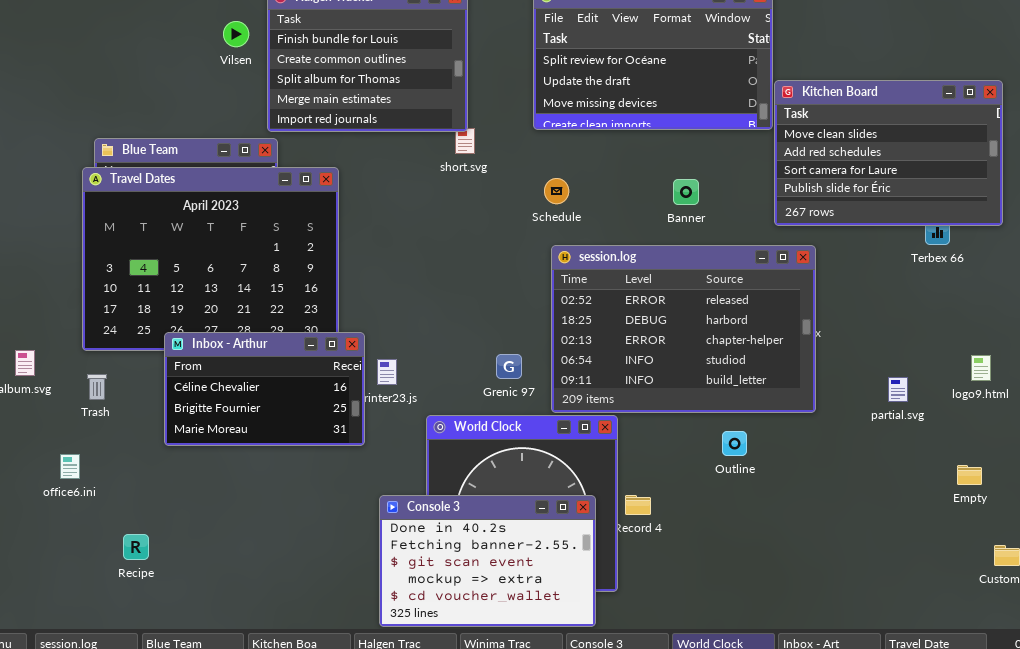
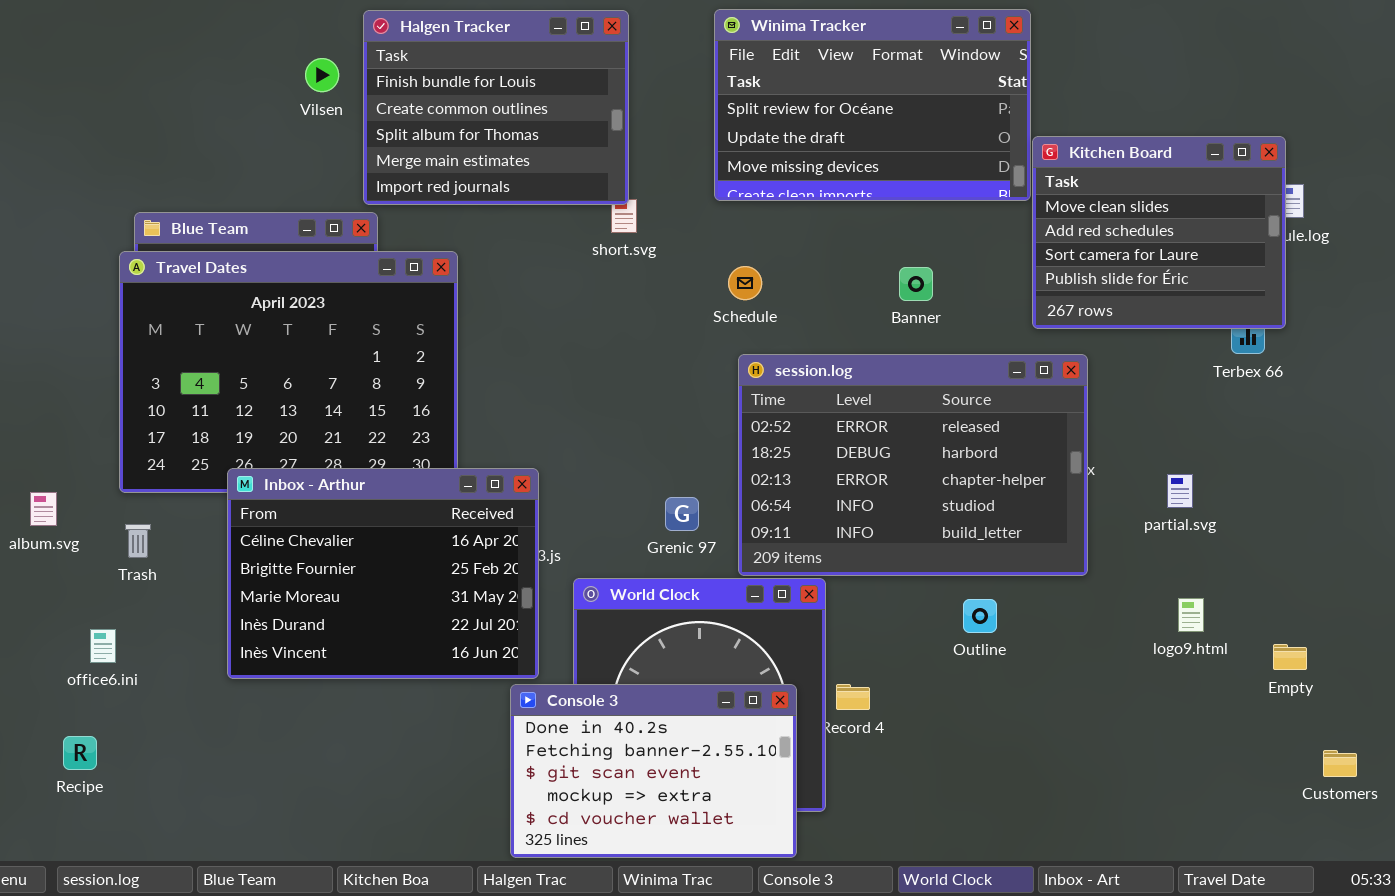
Kitchen Board: [774,80,1003,226] -> [1032,136,1286,329], resized
Inbox - Arthur: [164,332,365,446] -> [227,468,539,679], resized
logo9.html: [971,355,991,381] -> [1178,598,1204,632], moved
partial.svg: [888,377,908,402] -> [1167,474,1193,508], moved
Recipe: [123,534,149,560] -> [63,736,97,770], moved

